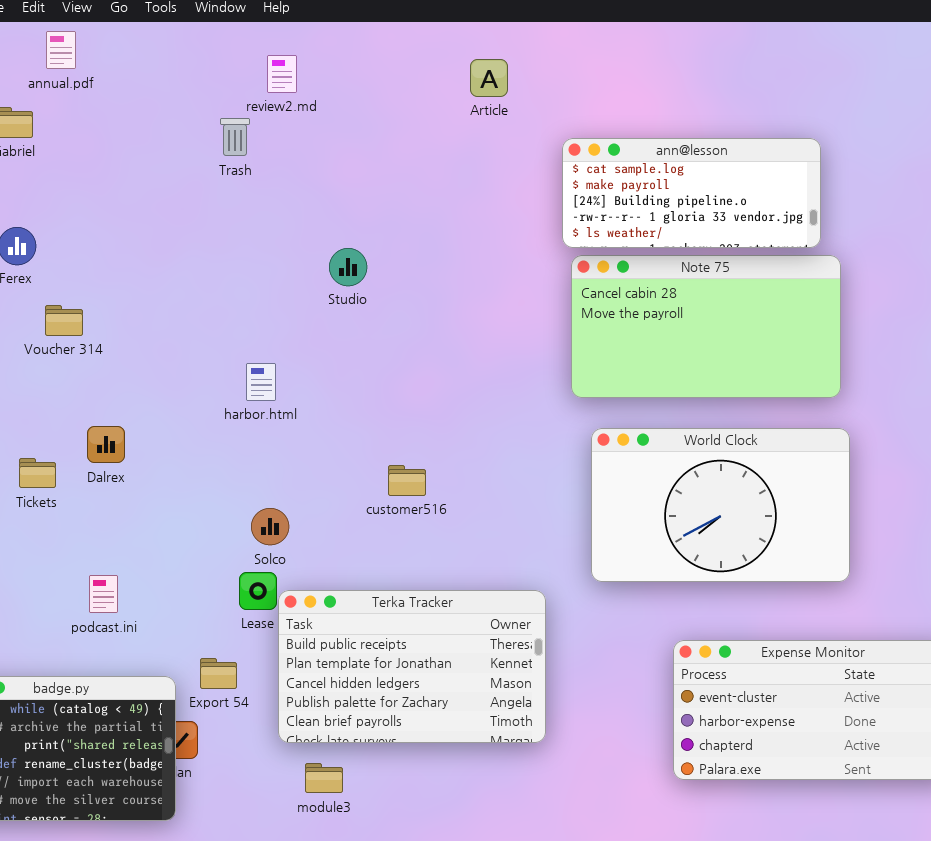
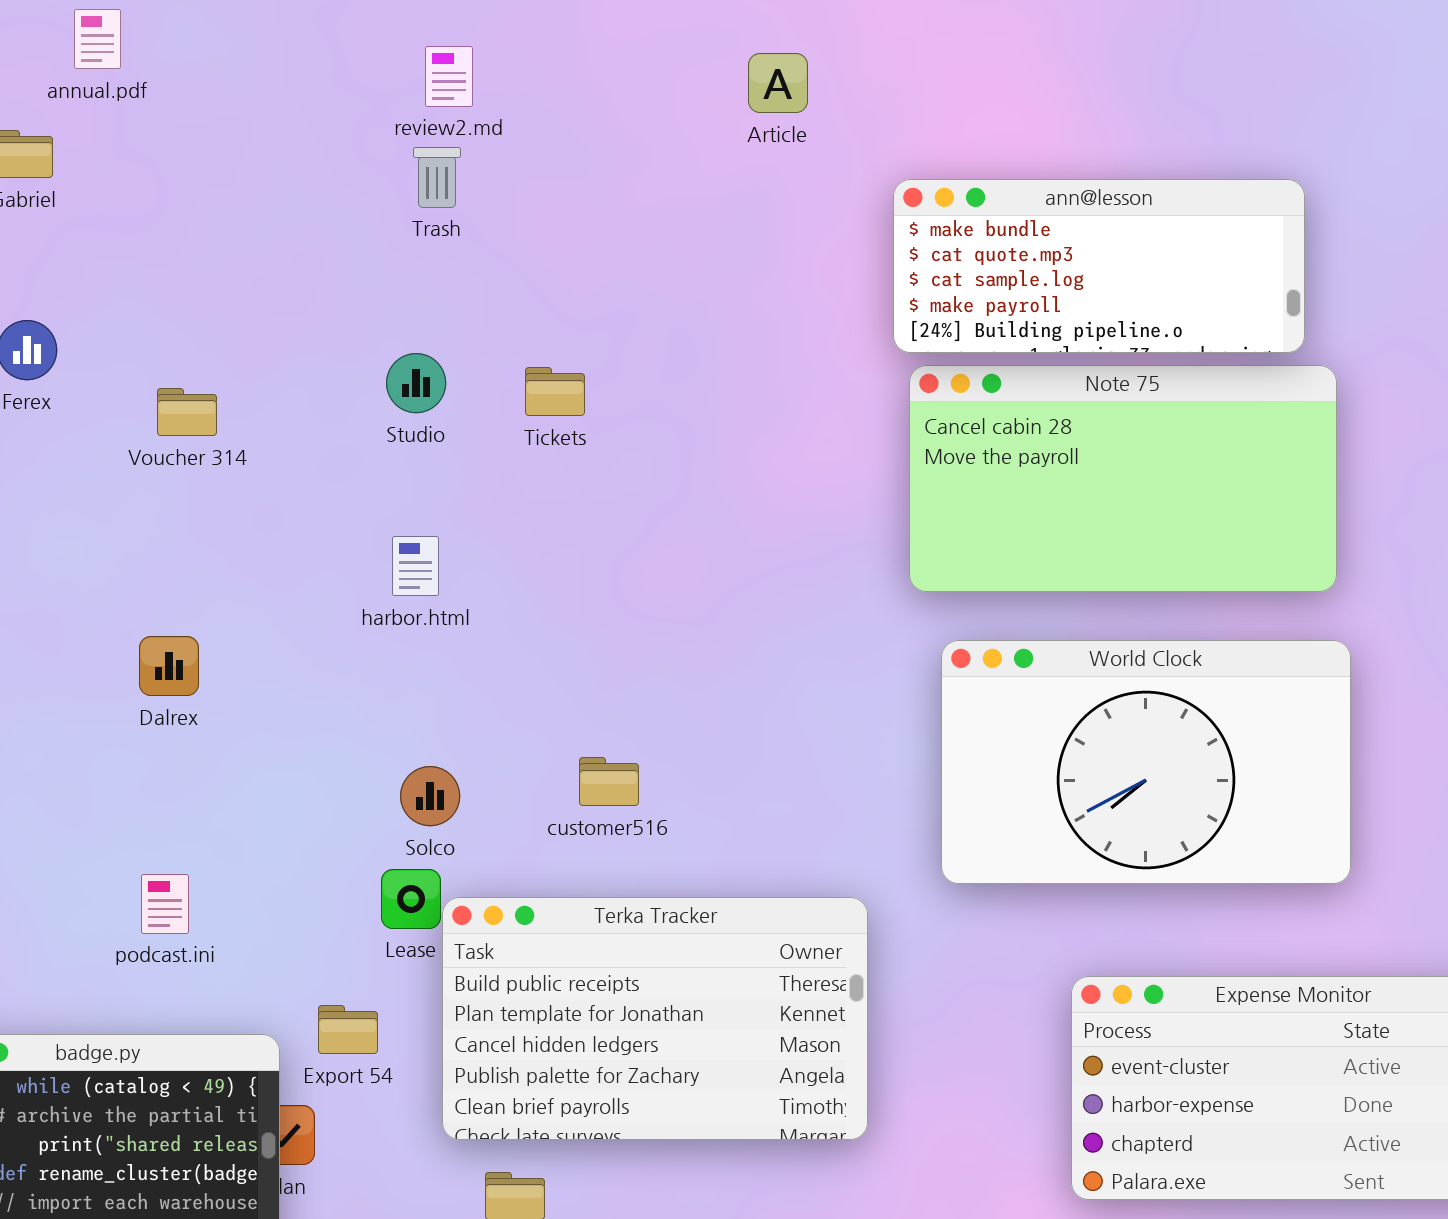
Trash: [220,118,250,156] -> [413,147,461,208], moved
ann@lesson: [562,138,821,248] -> [893,179,1305,353], scrolled up 2 rows
Studio: [329,248,367,286] -> [386,353,446,413], moved
Voucher 314: [45,305,83,336] -> [157,388,217,436], moved
Tickets: [19,458,56,488] -> [525,367,585,416], moved
customer516: [388,465,426,496] -> [579,757,639,806], moved

